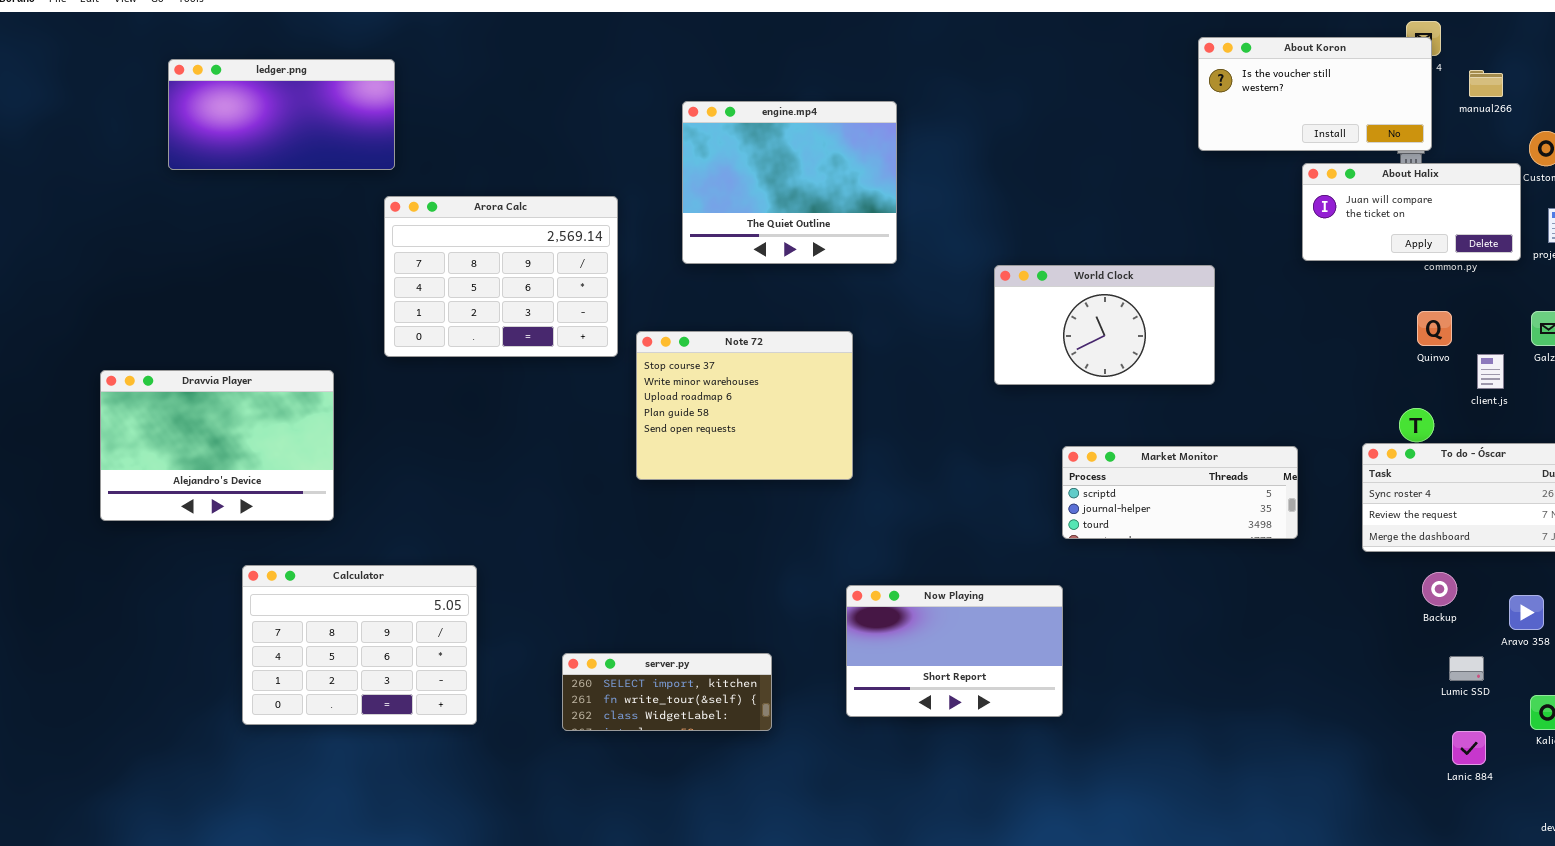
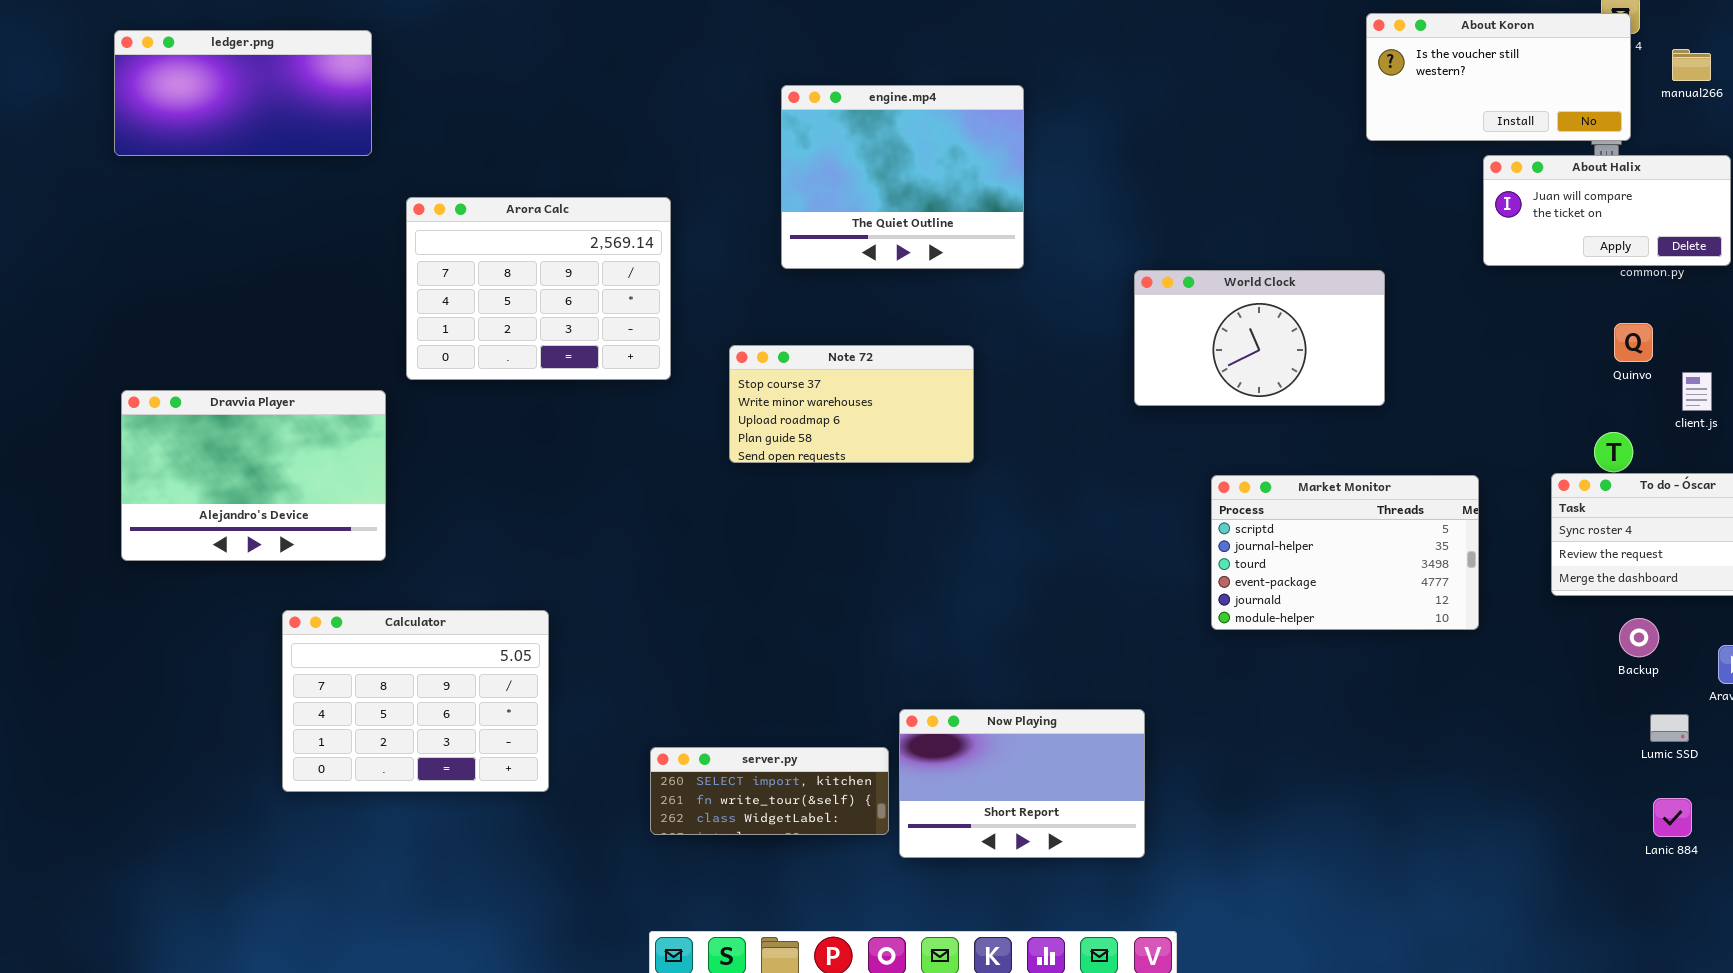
ledger.png: [168,59,395,170] -> [114,30,372,156], moved
Arora Calc: [384,196,618,357] -> [406,197,671,380], moved
Note 72: [636,331,853,480] -> [729,345,974,463], resized
Market Monitor: [1062,446,1298,539] -> [1211,475,1479,630], resized
Now Playing: [846,585,1063,717] -> [899,709,1145,858], moved
server.py: [562,653,772,731] -> [650,747,889,835], moved

